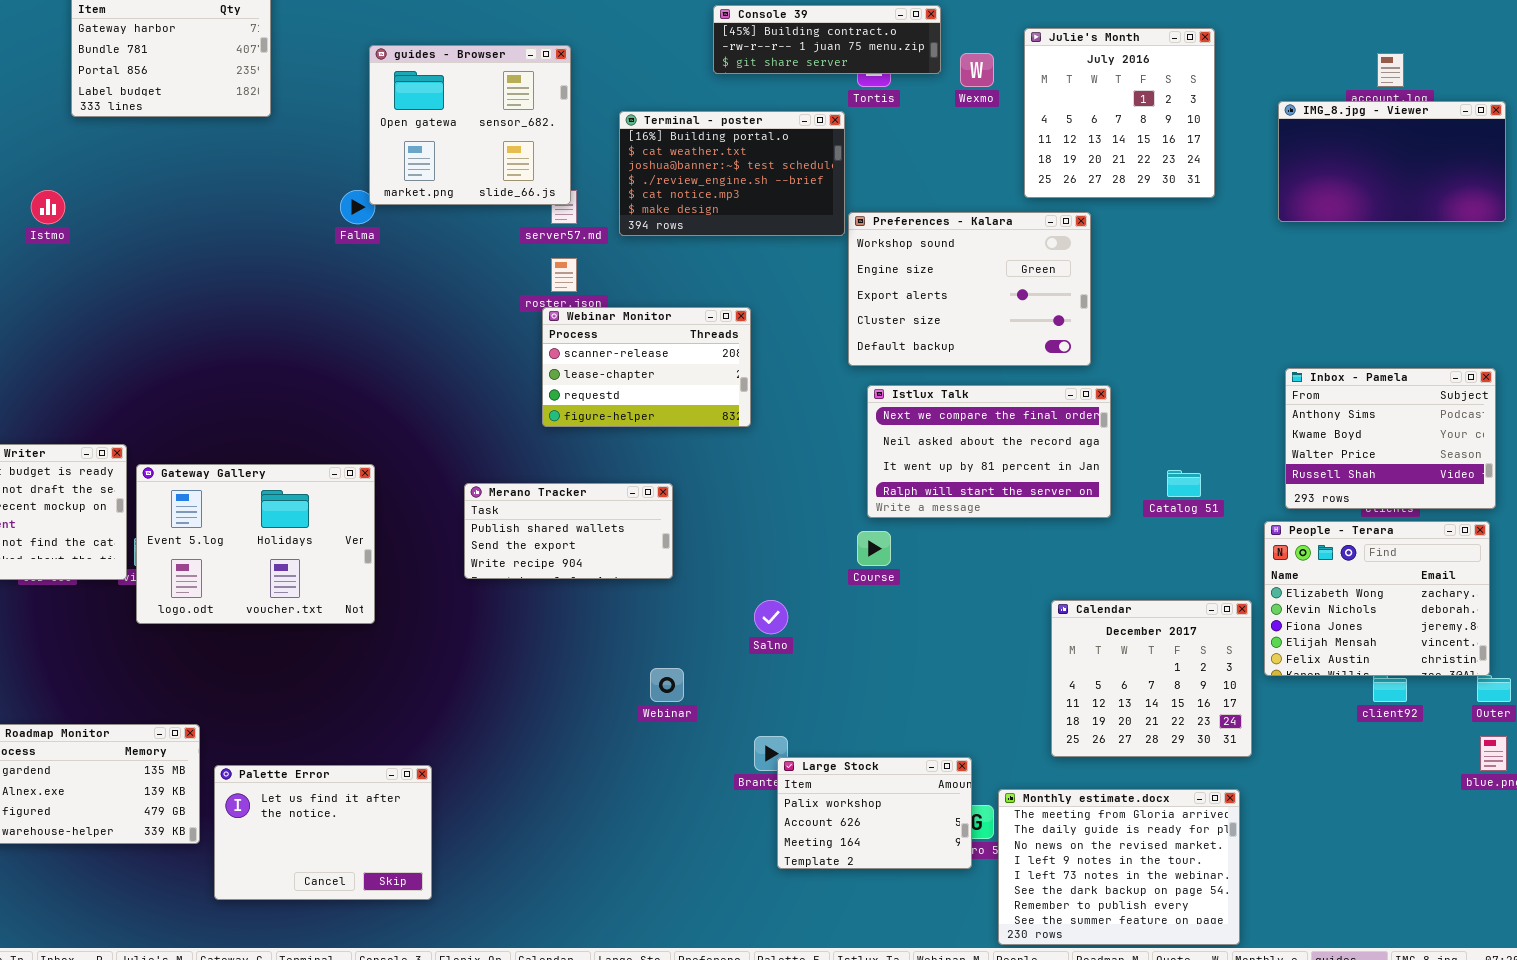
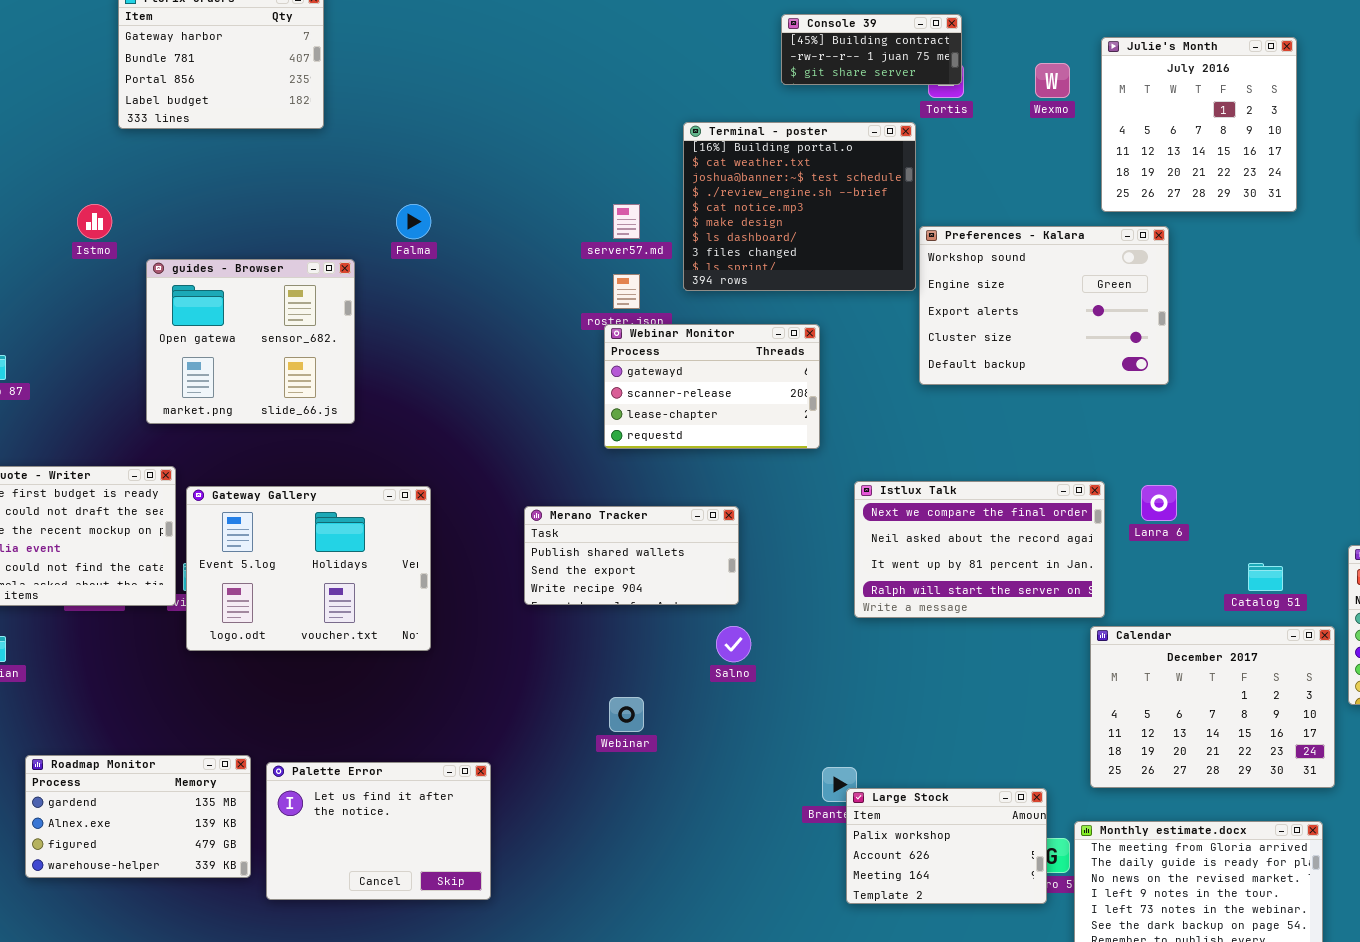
Console 39: [713,5,941,74] -> [781,14,962,85], resized
guides - Browser: [369,45,571,205] -> [146,259,355,424], moved
Terminal - poster: [619,111,845,236] -> [683,122,916,291], resized
Webinar Monitor: [542,307,751,427] -> [604,324,820,449], scrolled up 1 row
Istlux Talk: [867,385,1111,518] -> [854,481,1105,618], moved
Catalog 51: [1167,470,1201,497] -> [1248,563,1283,591], moved
Salno: [754,600,788,634] -> [716,626,751,662], moved
Calendar: [1051,600,1252,757] -> [1090,626,1335,788], resized
Webinar: [650,668,684,702] -> [609,697,644,732], moved
Palette Error: [214,765,432,900] -> [266,762,491,900], moved

